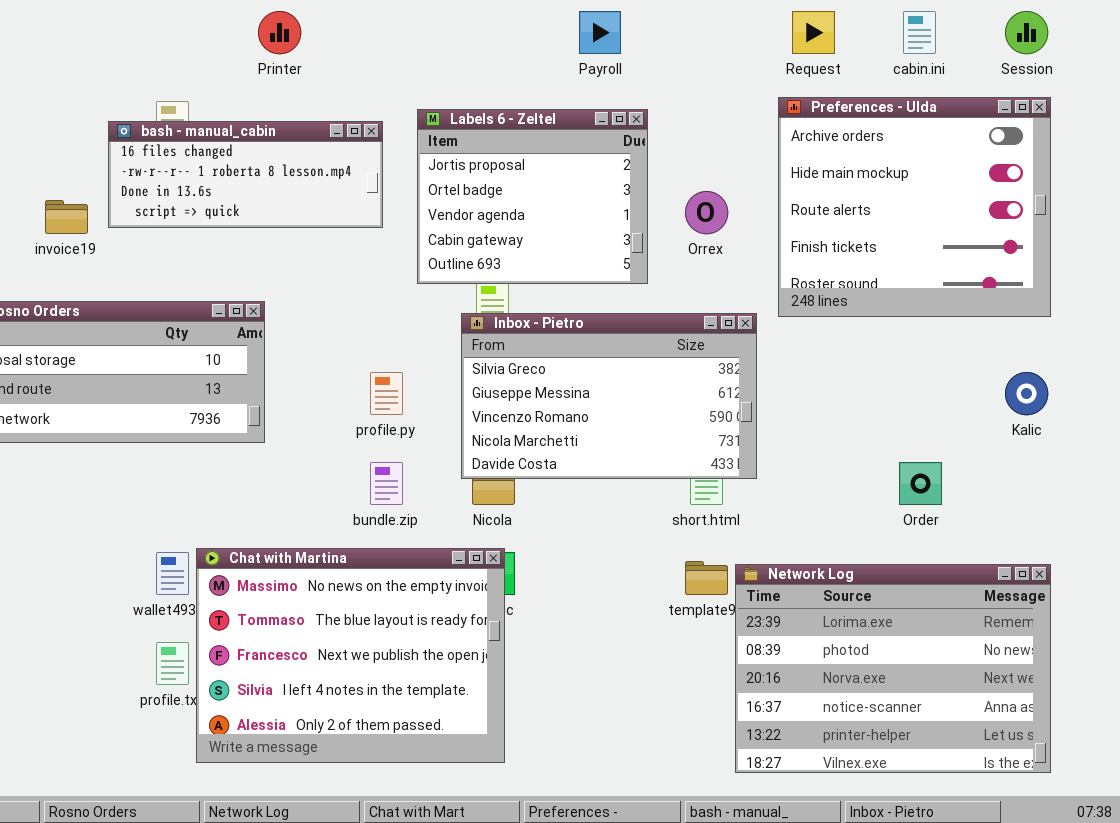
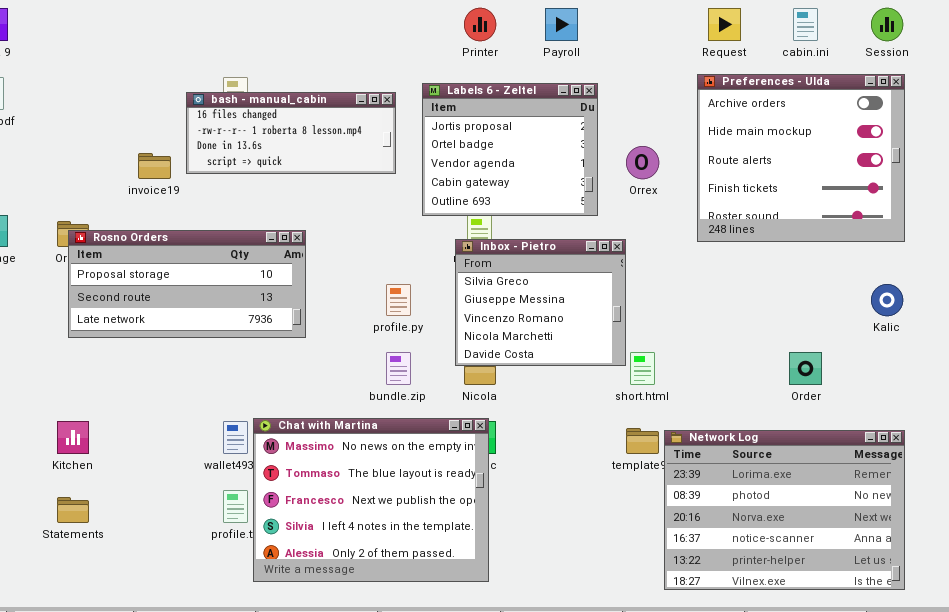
Printer: [258,11,301,54] -> [464,8,496,41], moved
Inbox - Pietro: [461,313,757,479] -> [455,239,626,366], resized

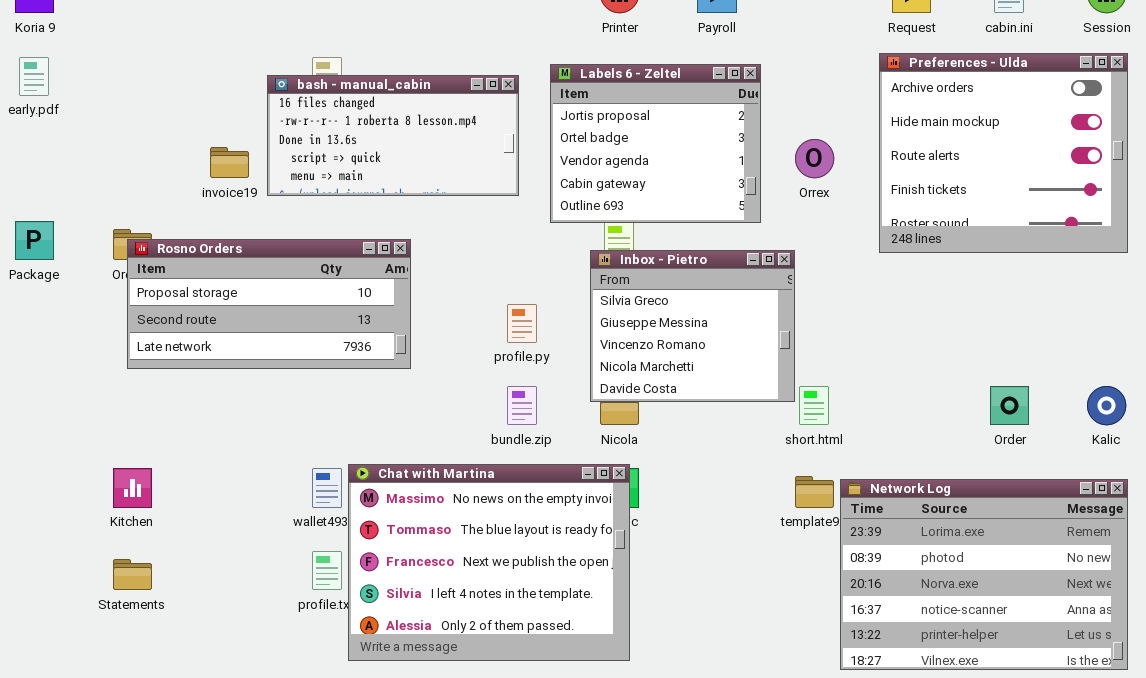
bash - manual_cabin: [186,92,396,174] -> [267,75,519,196], resized
Kalic: [871,284,903,316] -> [1087,386,1126,425], moved

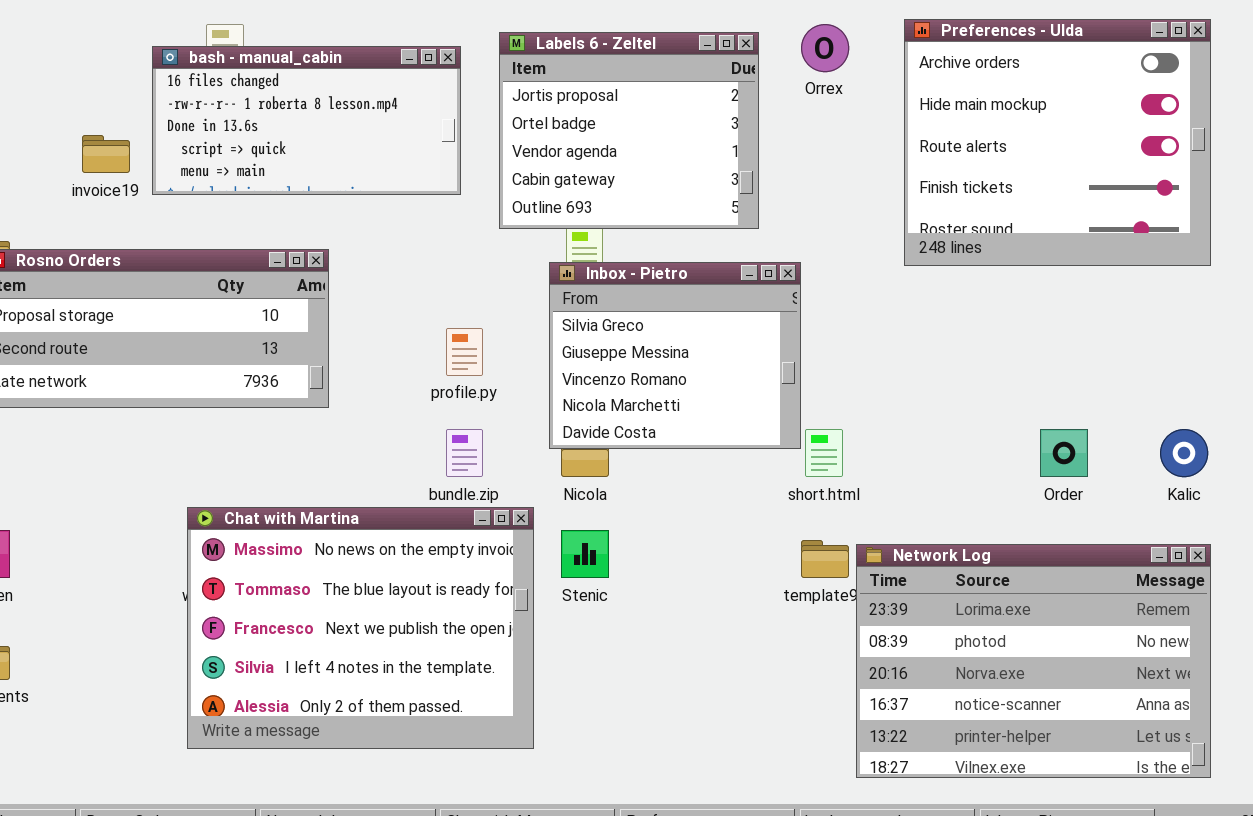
Orrex: [795,139,834,178] -> [801,24,849,72], moved
Chat with Martina: [348,464,630,661] -> [187,507,534,749], moved

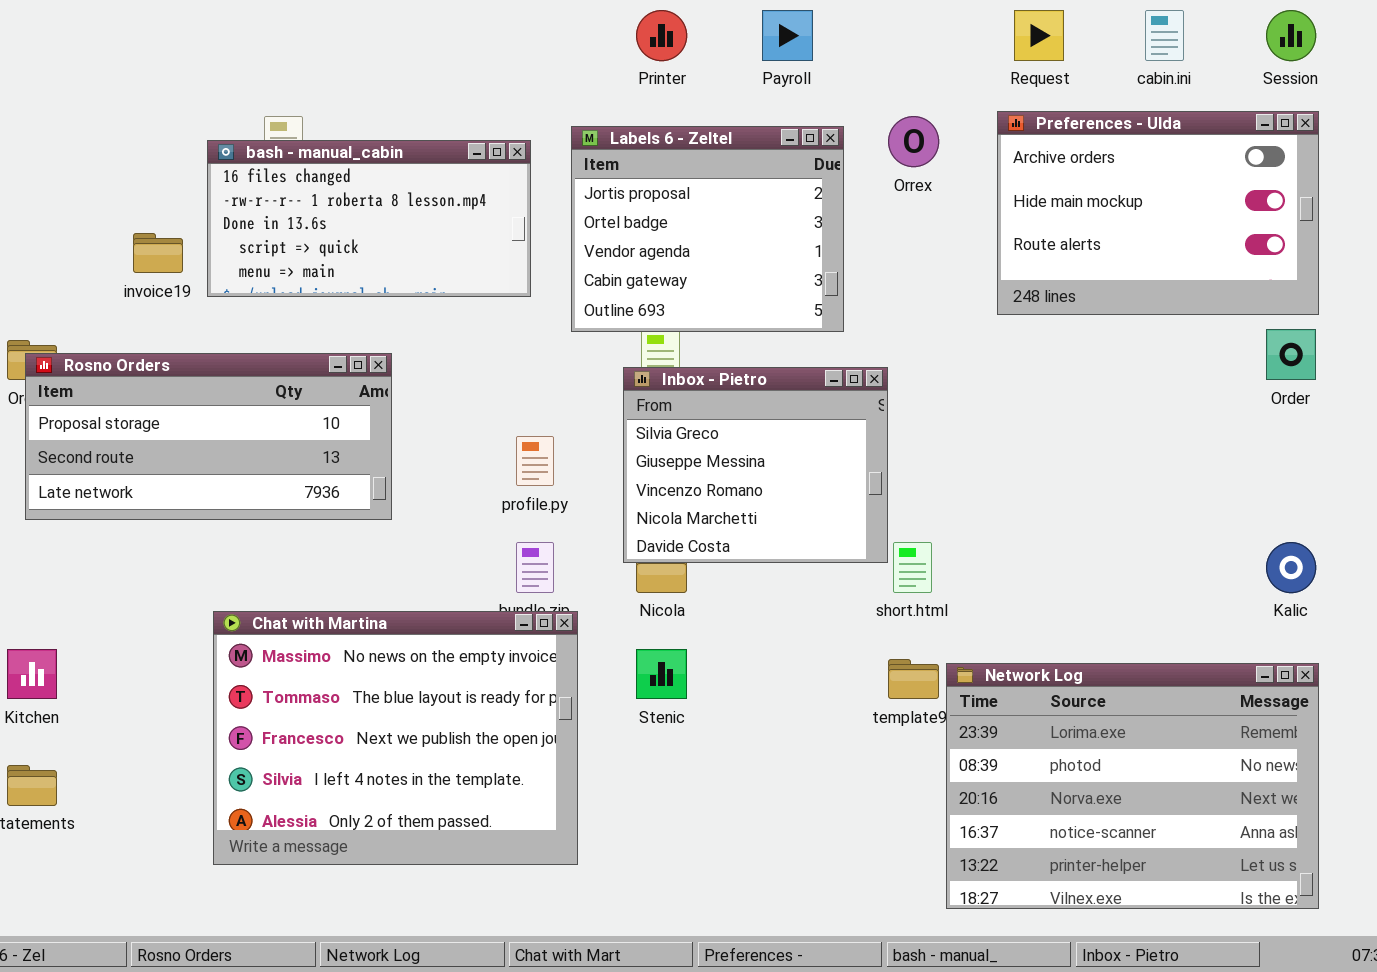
Preferences - Ulda: [904,19,1211,266] -> [997,111,1319,315], resized
Order: [1040,429,1088,477] -> [1266,329,1316,380], moved
Chat with Martina: [187,507,534,749] -> [213,611,578,865], moved

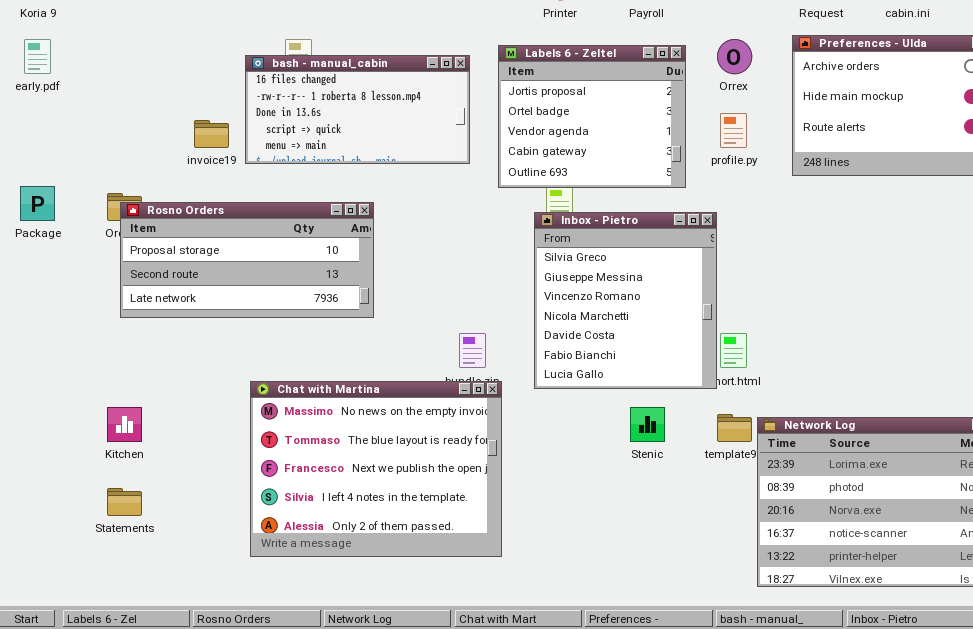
Inbox - Pietro: [623,367,888,563] -> [534,212,717,389], resized
profile.py: [516,436,554,486] -> [720,113,747,148], moved
Stenic: [636,649,687,699] -> [630,407,665,442], moved

